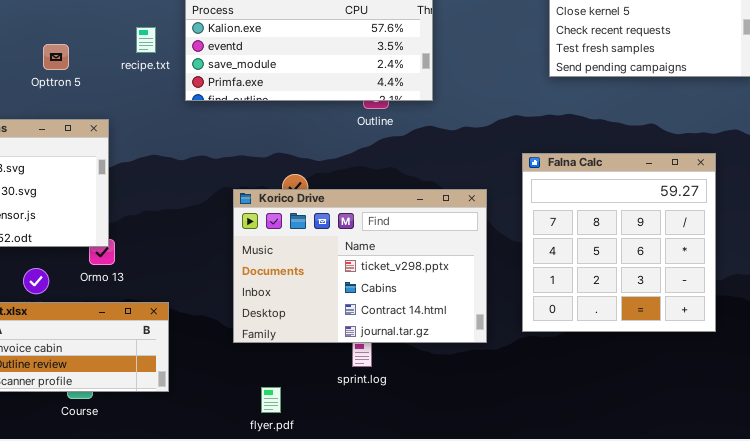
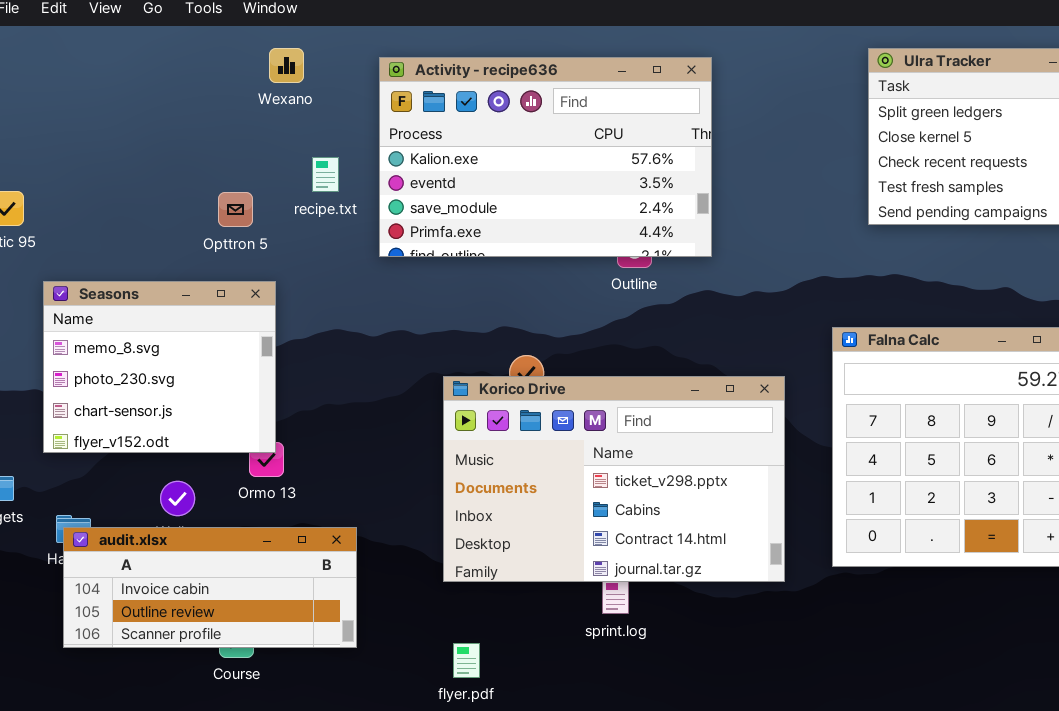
Opttron 5: [43,44,69,70] -> [218,192,253,227], moved
flyer.pdf: [261,387,281,413] -> [453,643,480,678], moved

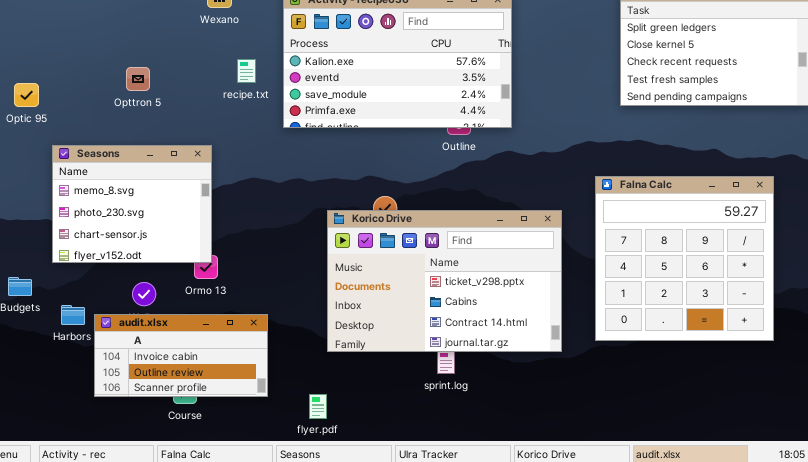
Opttron 5: [218,192,253,227] -> [126,67,150,91], moved
audit.xlsx: [63,527,357,648] -> [94,314,268,397], resized
flyer.pdf: [453,643,480,678] -> [309,394,327,419], moved

